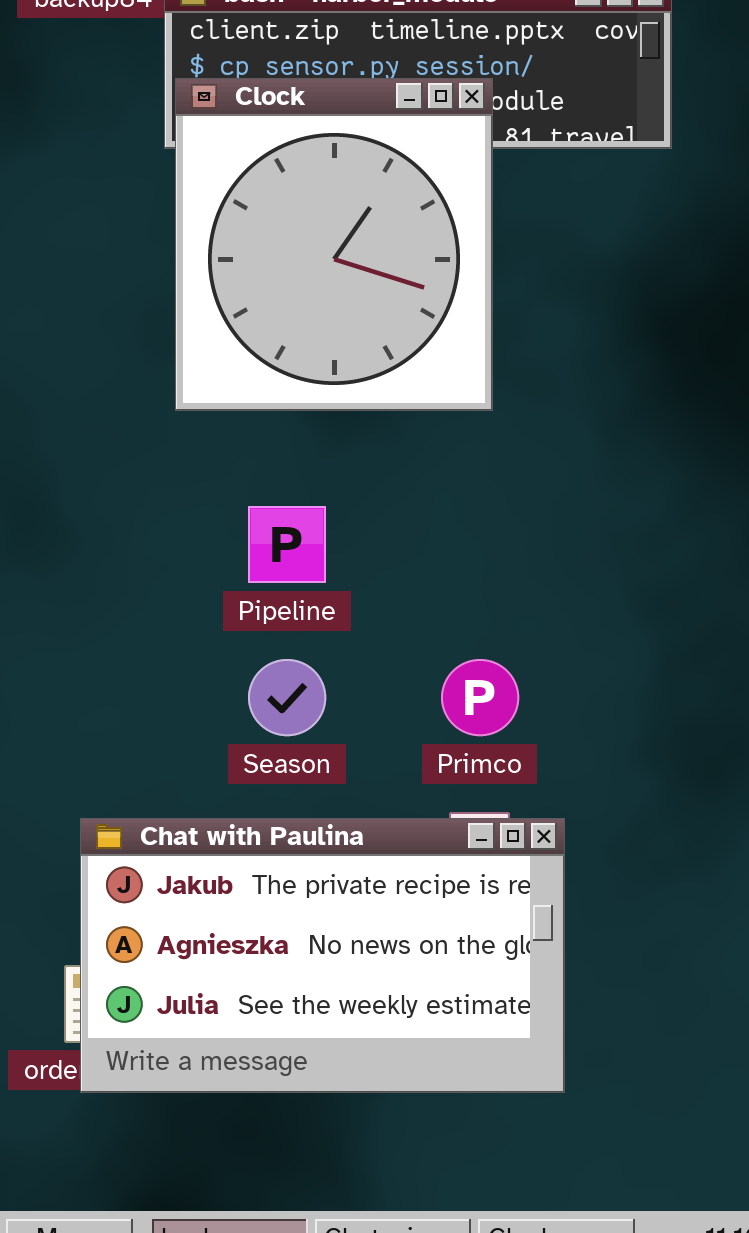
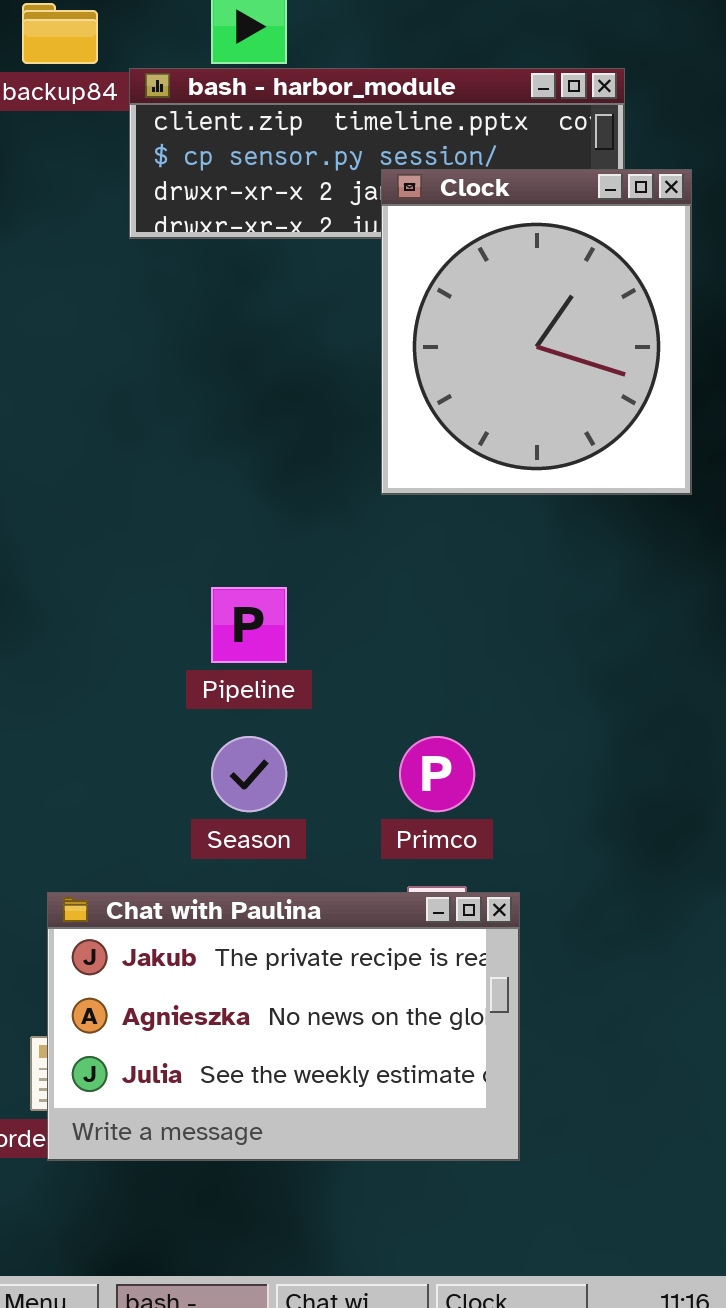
Clock: [175,78,493,411] -> [381,169,692,495], moved

